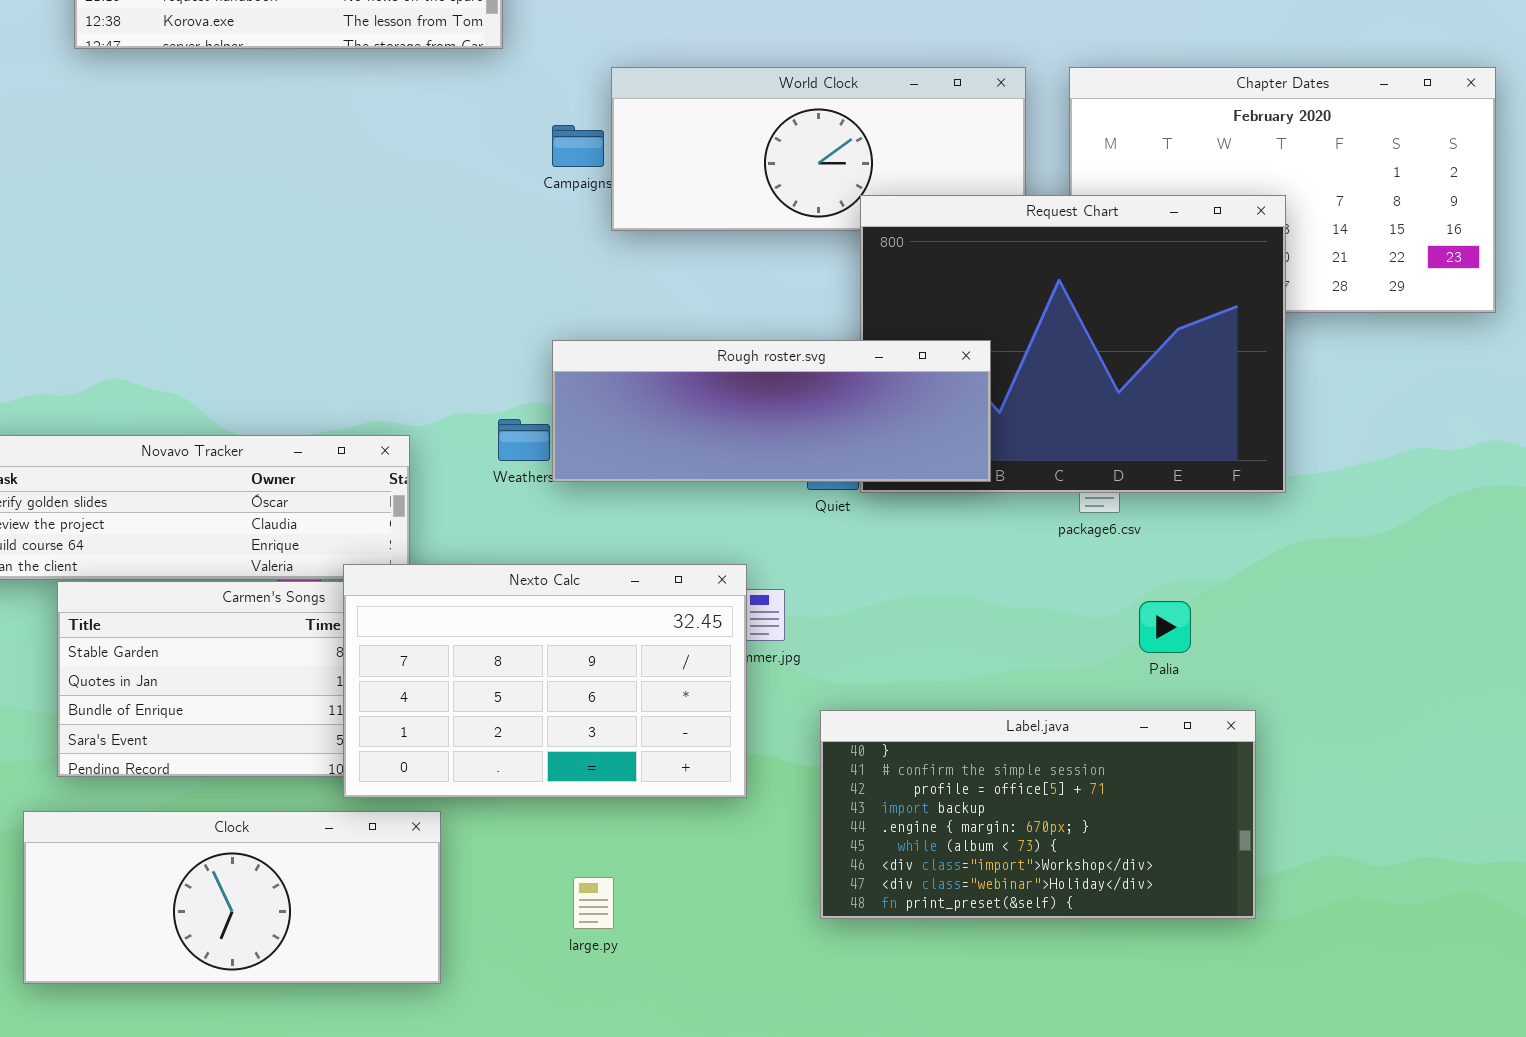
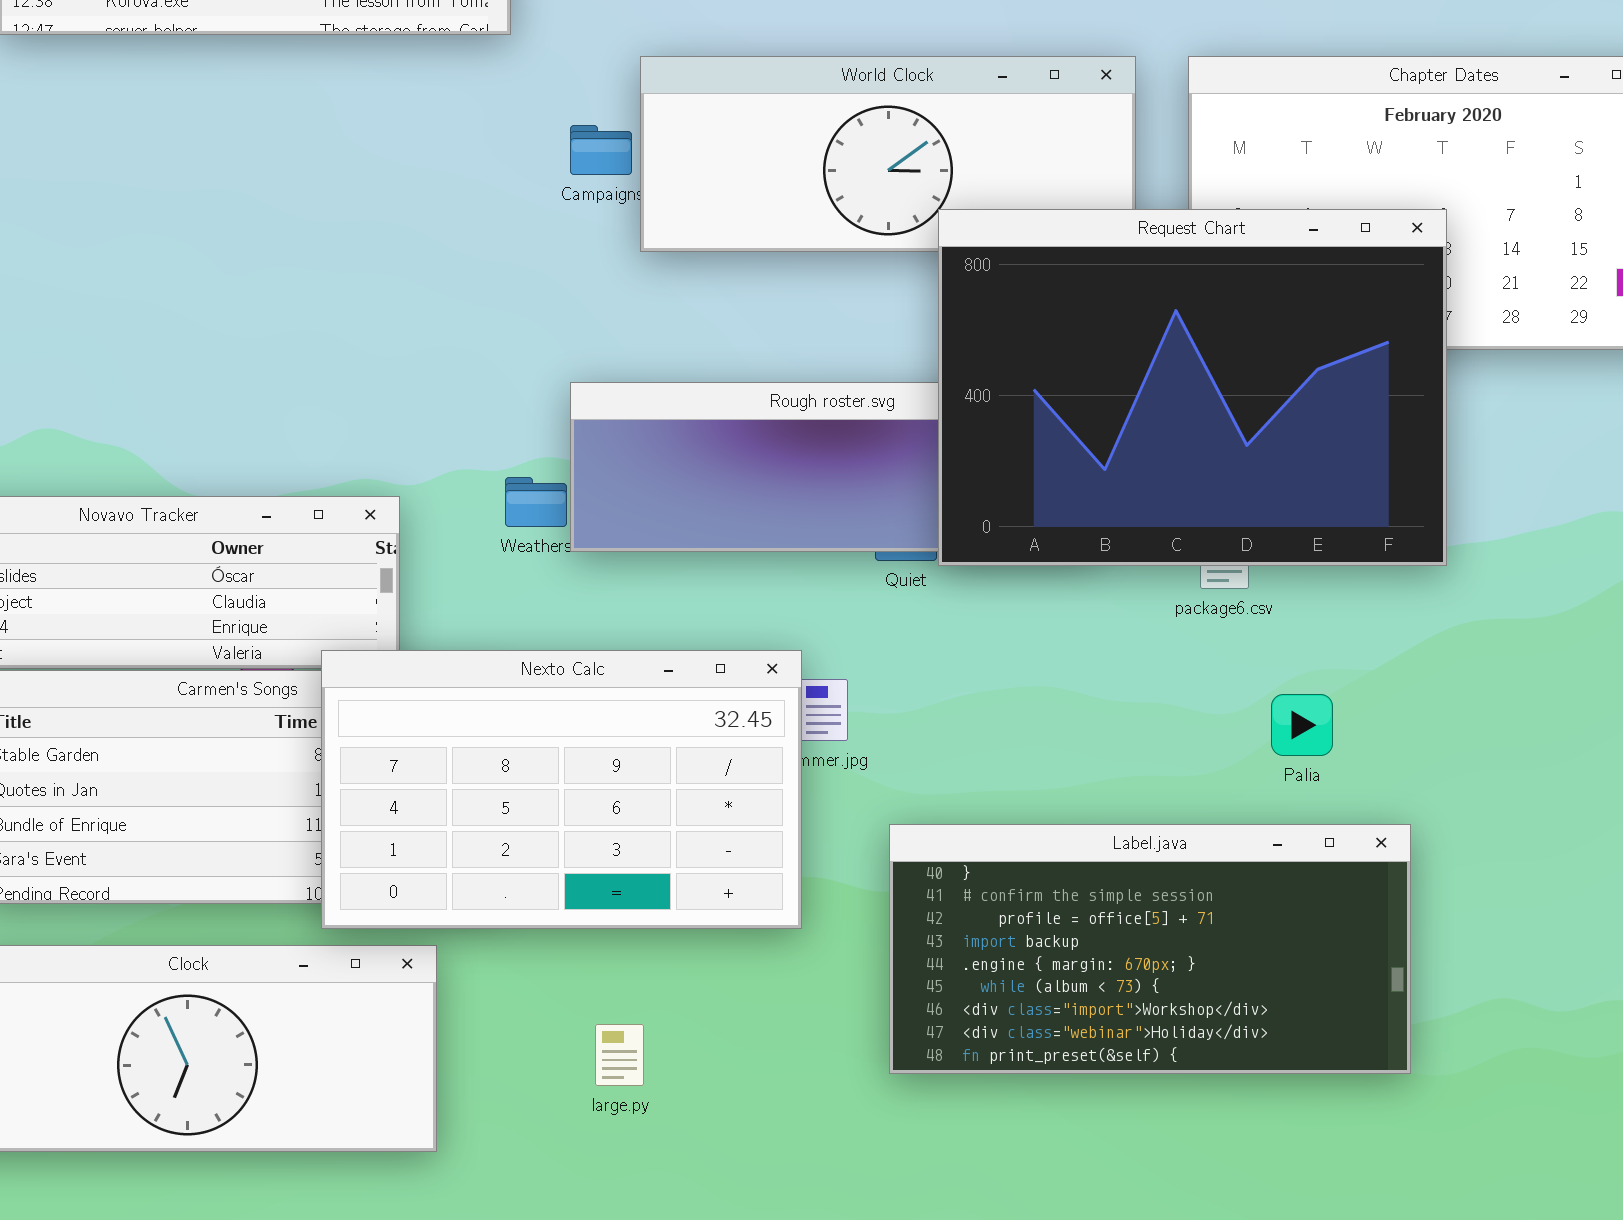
Request Chart: [860,195,1286,493] -> [938,209,1447,566], raised

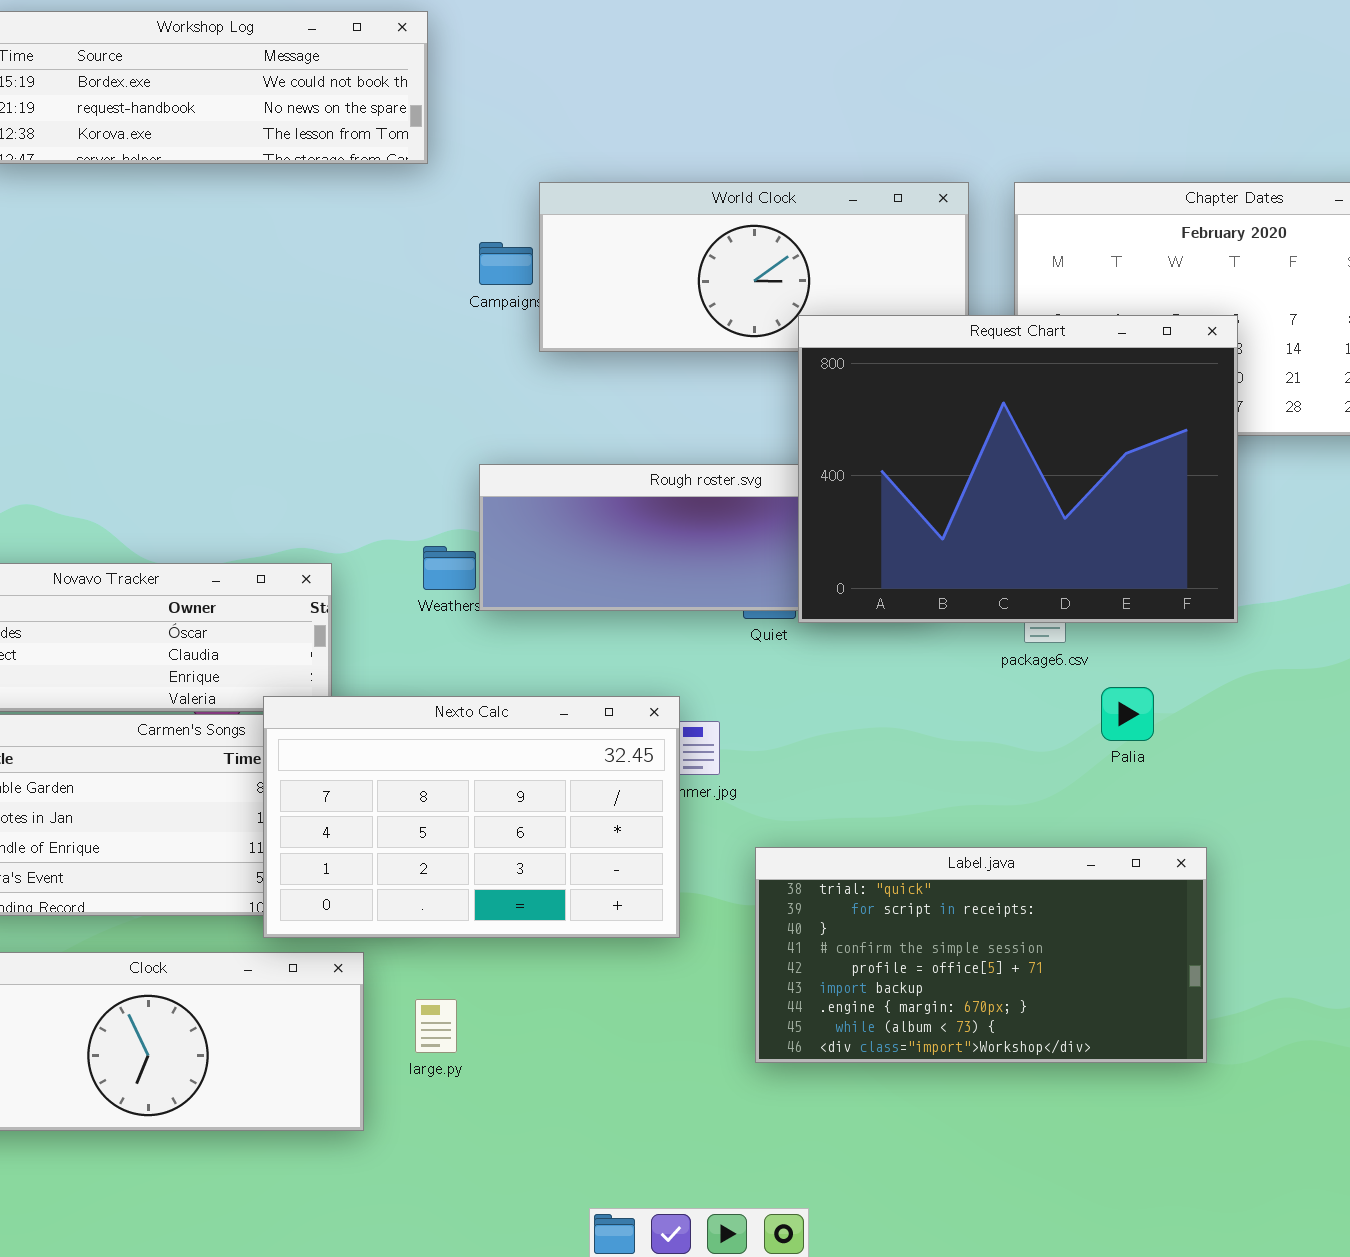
Palia: [1271,694,1333,756] -> [1101,687,1154,741], moved
Label.java: [889,824,1411,1074] -> [755,847,1207,1063], scrolled up 2 rows
large.py: [595,1024,644,1086] -> [415,999,457,1053], moved

